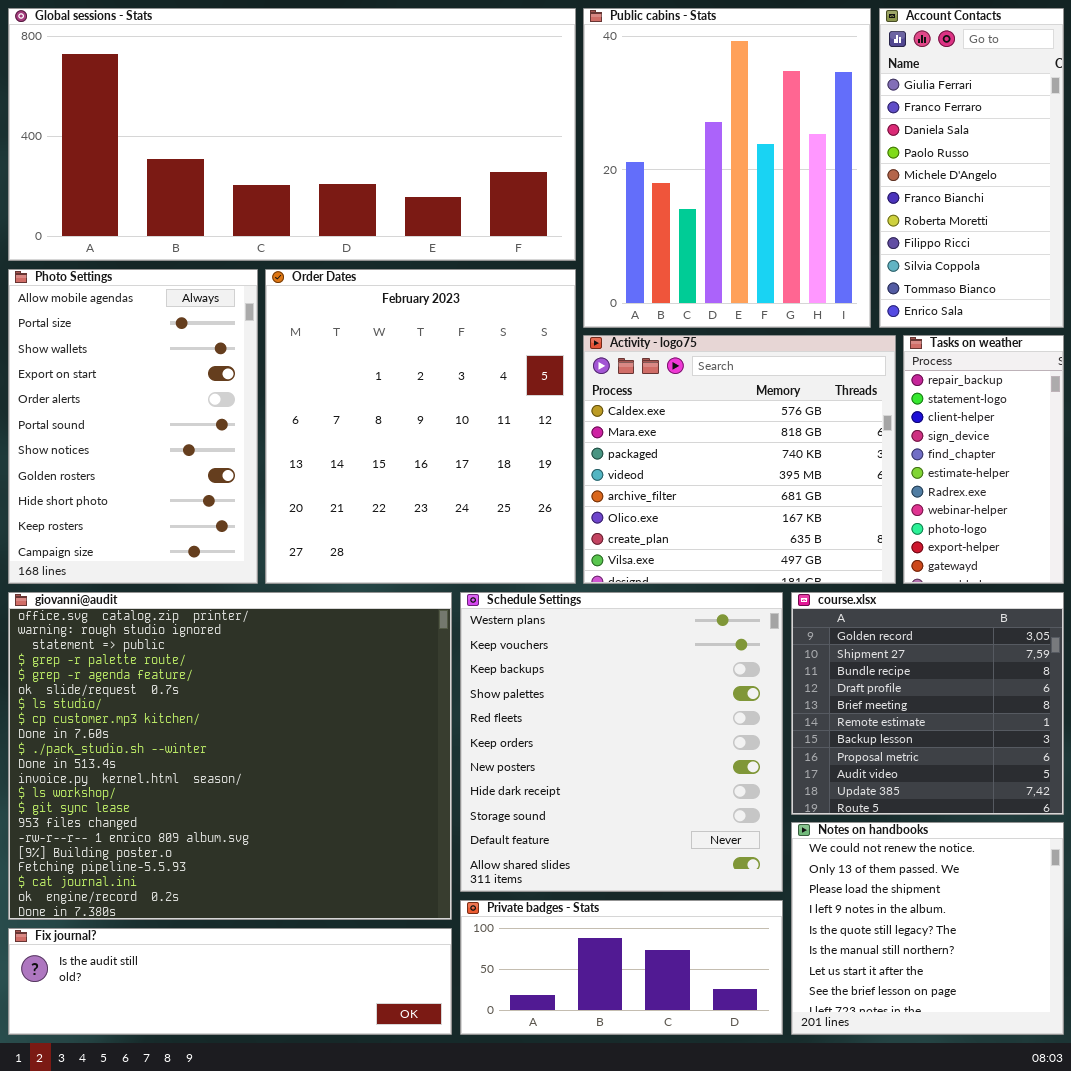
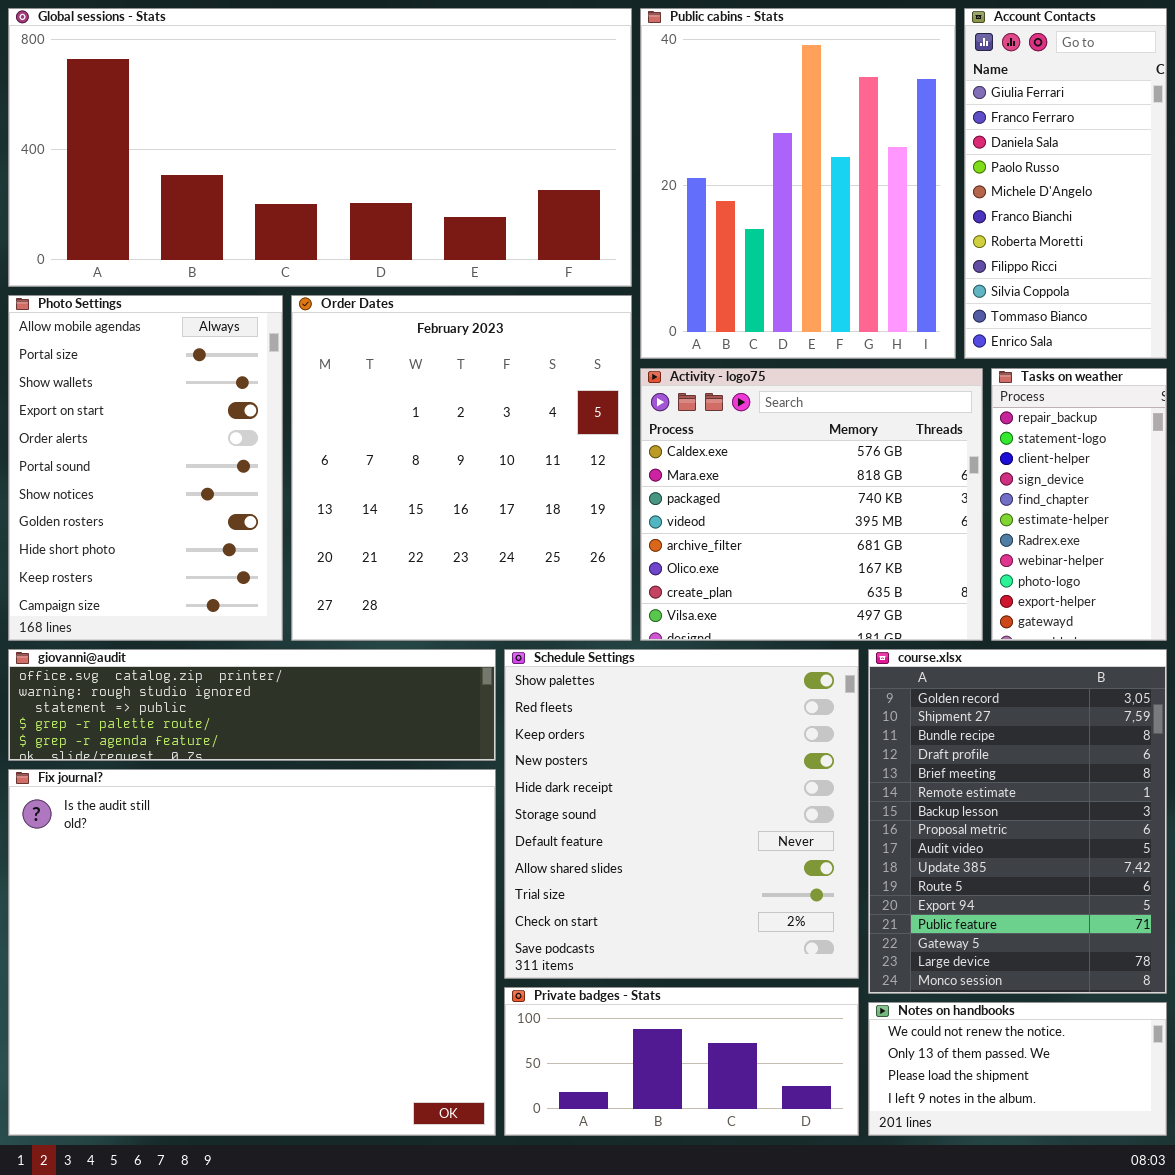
giovanni@audit: [8,592,452,920] -> [8,649,496,761], resized
Schedule Settings: [460,592,783,892] -> [504,649,859,979], scrolled down 3 rows
course.xlsx: [791,592,1064,815] -> [868,649,1167,994], resized
Notes on handbooks: [791,822,1064,1035] -> [868,1002,1167,1136], resized
Fix journal?: [8,928,452,1035] -> [8,769,496,1136], resized

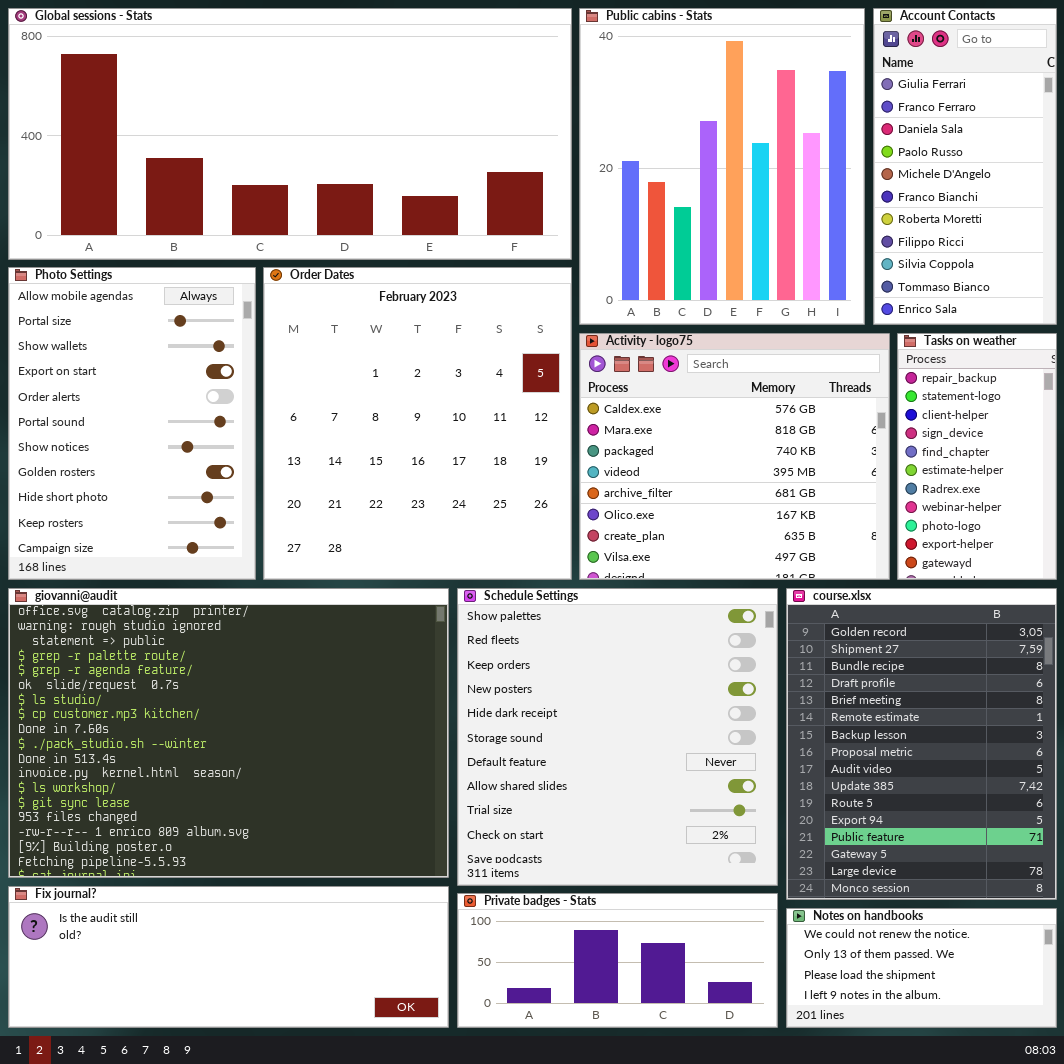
giovanni@audit: [8,649,496,761] -> [8,588,449,878], resized
Fix journal?: [8,769,496,1136] -> [8,886,449,1028], resized

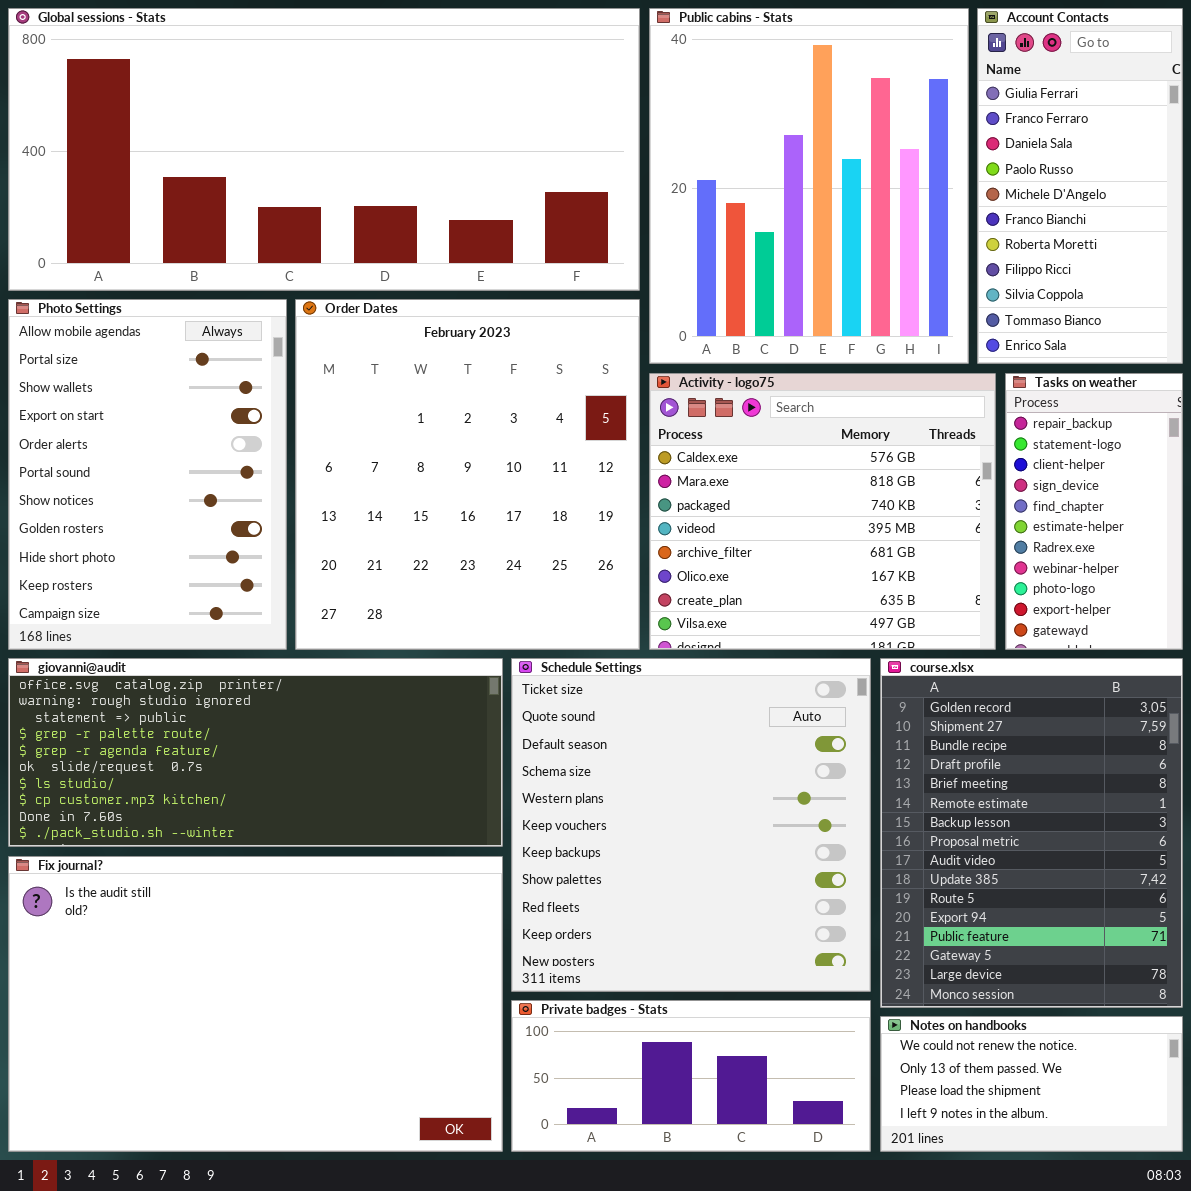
giovanni@audit: [8,588,449,878] -> [8,658,503,847], resized
Schedule Settings: [457,588,778,886] -> [511,658,871,992], scrolled up 7 rows
Fix journal?: [8,886,449,1028] -> [8,856,503,1152], resized

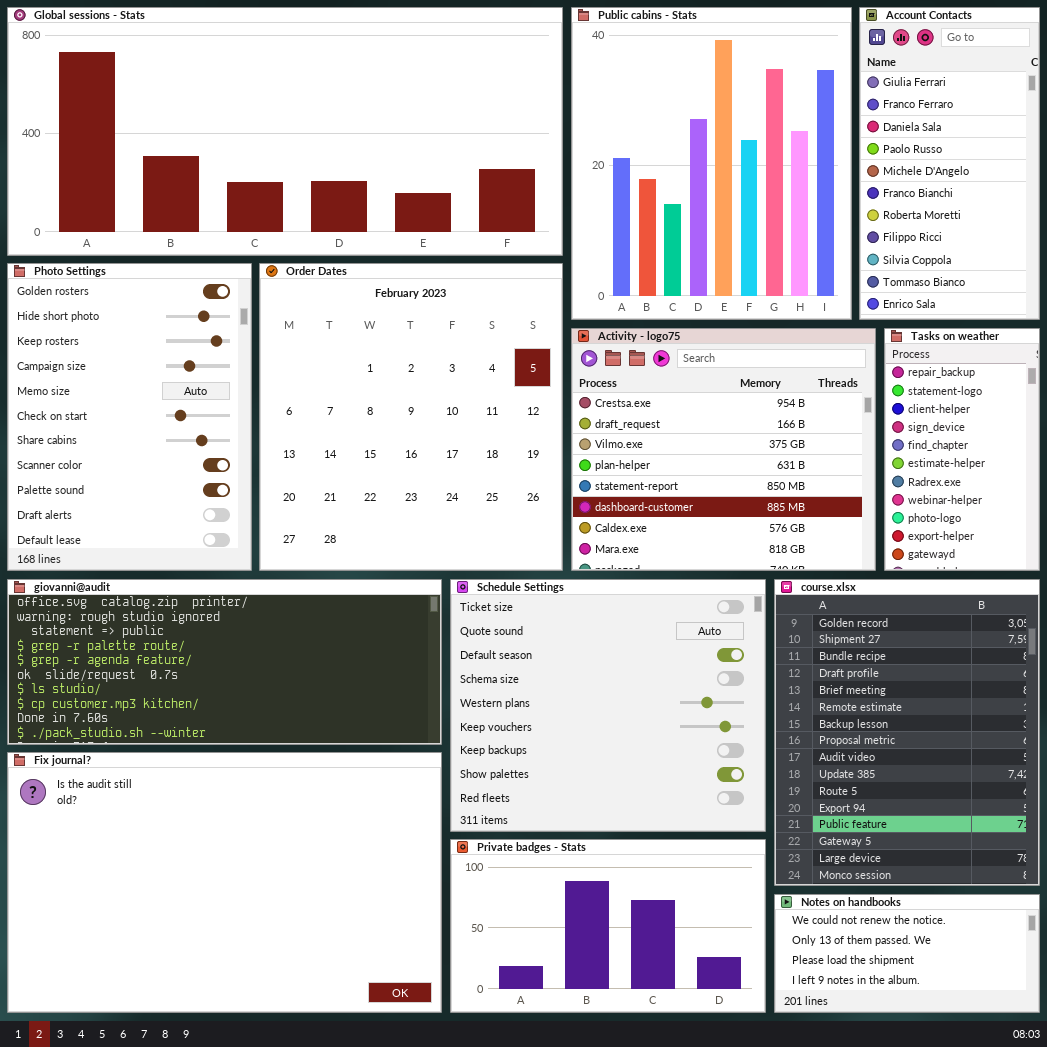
Photo Settings: [8,299,287,650] -> [7,263,252,571], scrolled down 7 rows
Activity - logo75: [649,373,996,650] -> [571,328,876,571], scrolled up 6 rows
Schedule Settings: [511,658,871,992] -> [450,579,766,832], resized
Private badges - Stats: [511,1000,871,1152] -> [450,839,766,1013], resized

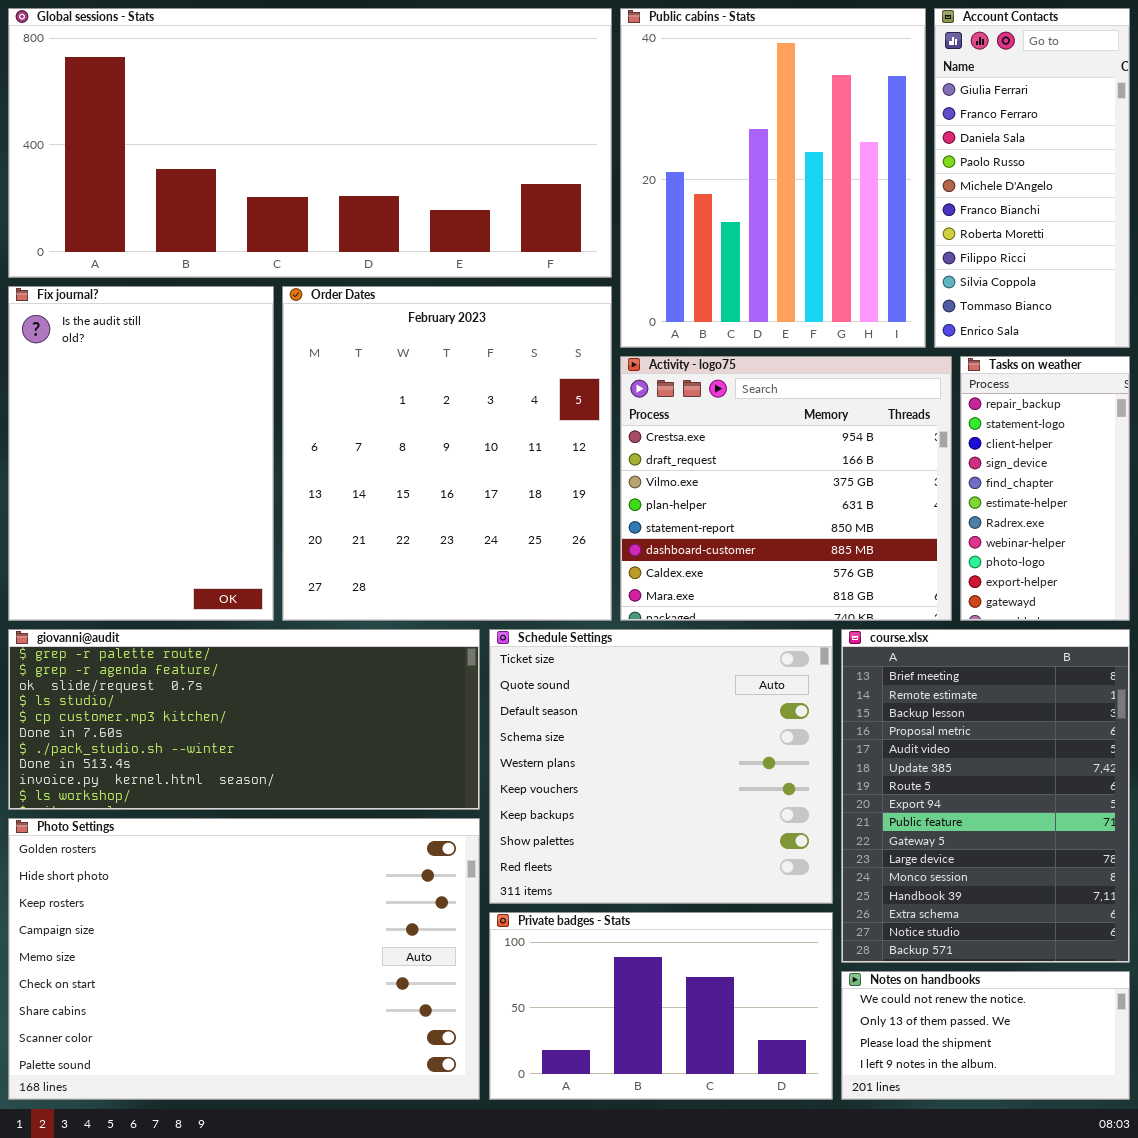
Photo Settings: [7,263,252,571] -> [8,818,480,1100], moved, resized
giovanni@audit: [7,579,442,745] -> [8,629,480,810], scrolled down 3 rows
course.xlsx: [774,579,1040,886] -> [841,629,1130,963], scrolled down 4 rows
Fix journal?: [7,752,442,1013] -> [8,286,274,621], moved, resized

